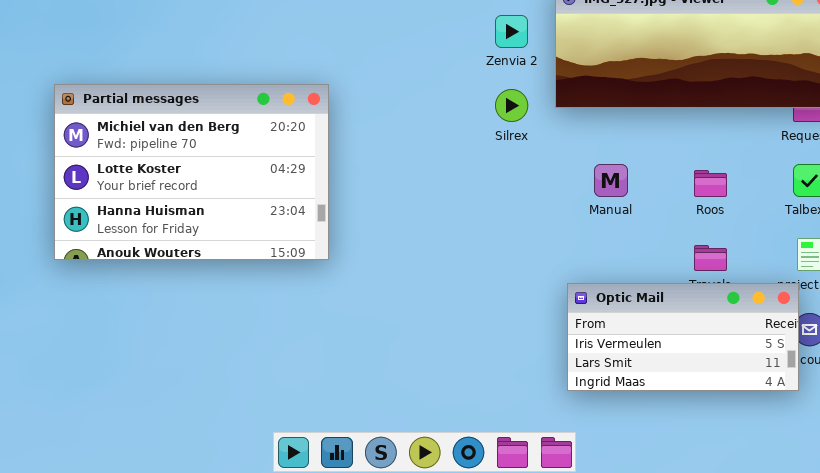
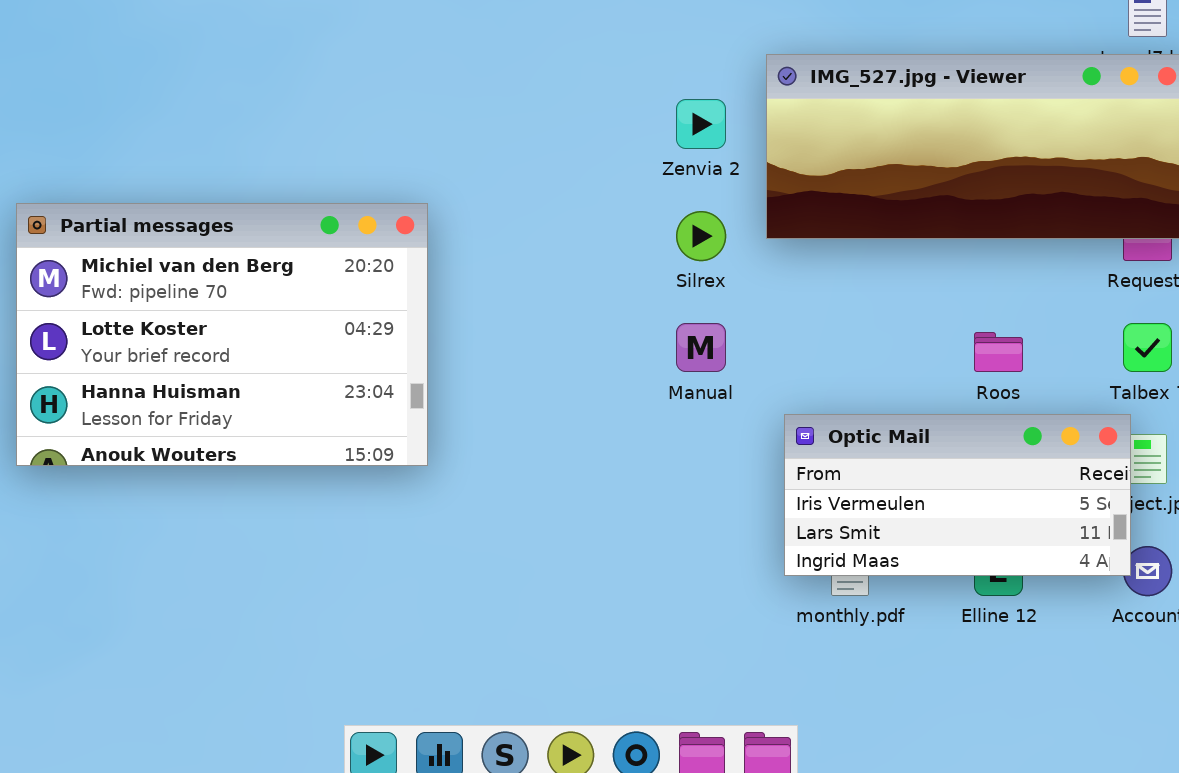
Manual: [594,164,628,197] -> [676,323,726,372], moved
Optic Mail: [567,283,799,391] -> [784,414,1131,576], moved

